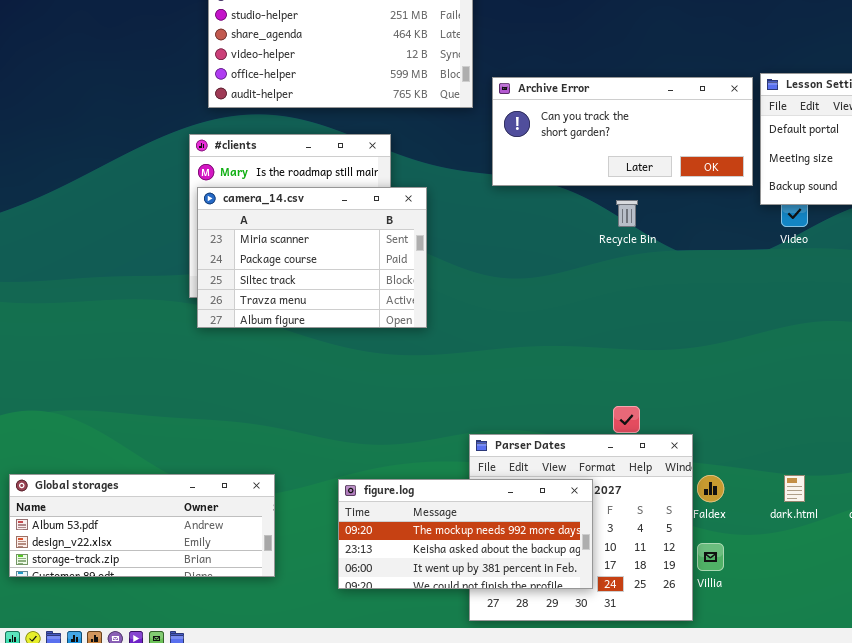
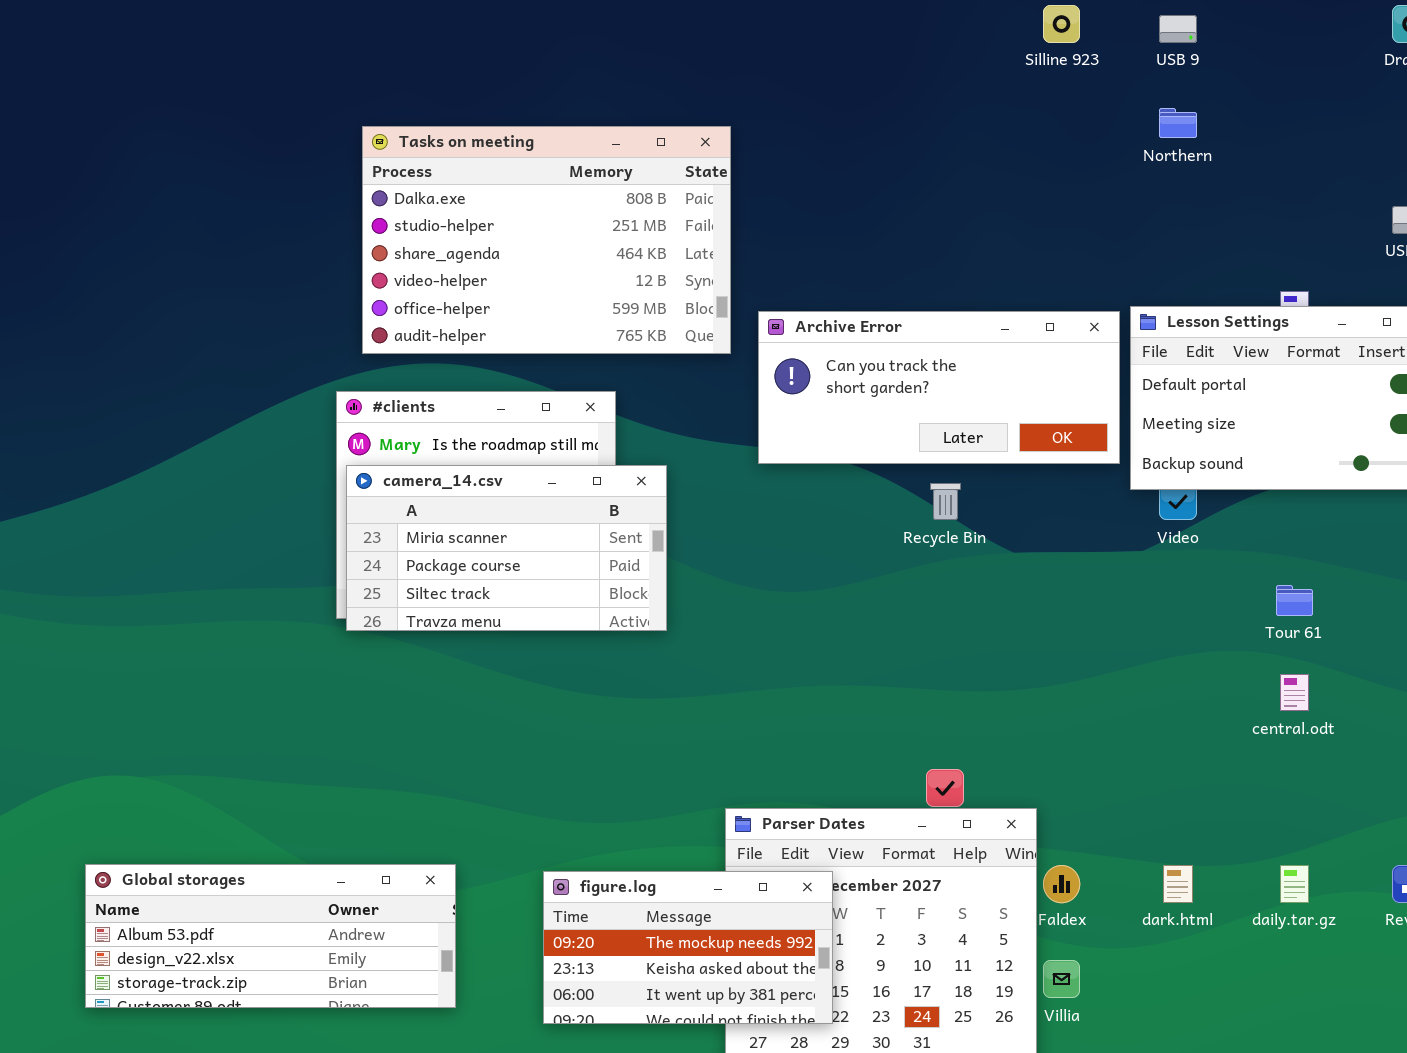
camera_14.csv: [197,187,427,328] -> [346,465,667,631], resized
figure.log: [338,479,593,589] -> [543,871,833,1024], resized

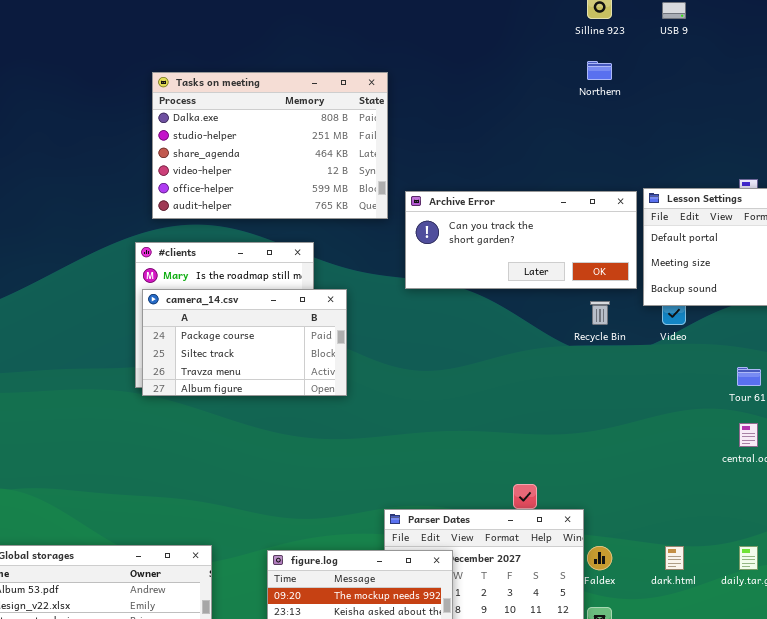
Northern: [1159,108,1197,138] -> [587,61,612,80], moved
camera_14.csv: [346,465,667,631] -> [142,289,347,396], scrolled down 1 row
Recycle Bin: [930,483,961,520] -> [590,301,610,325], moved

